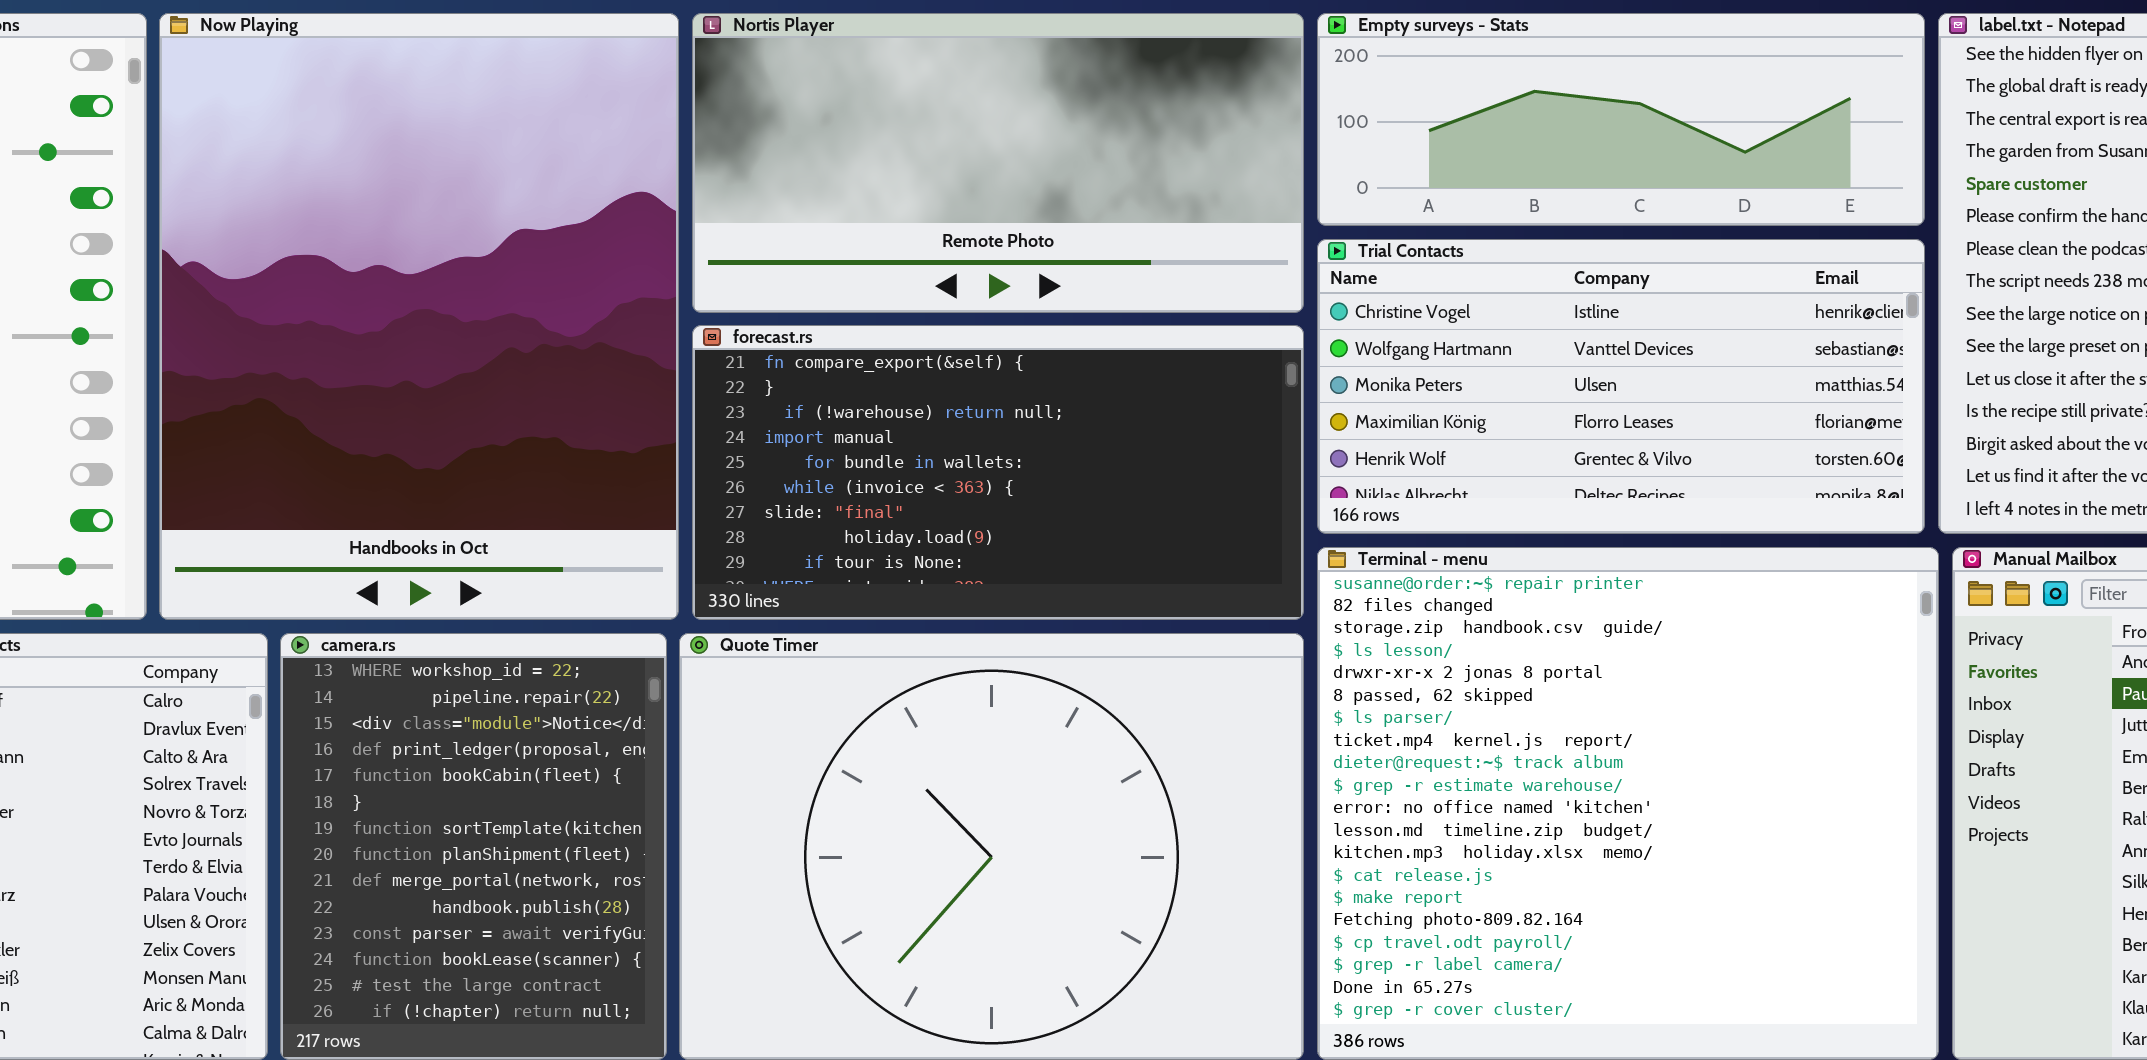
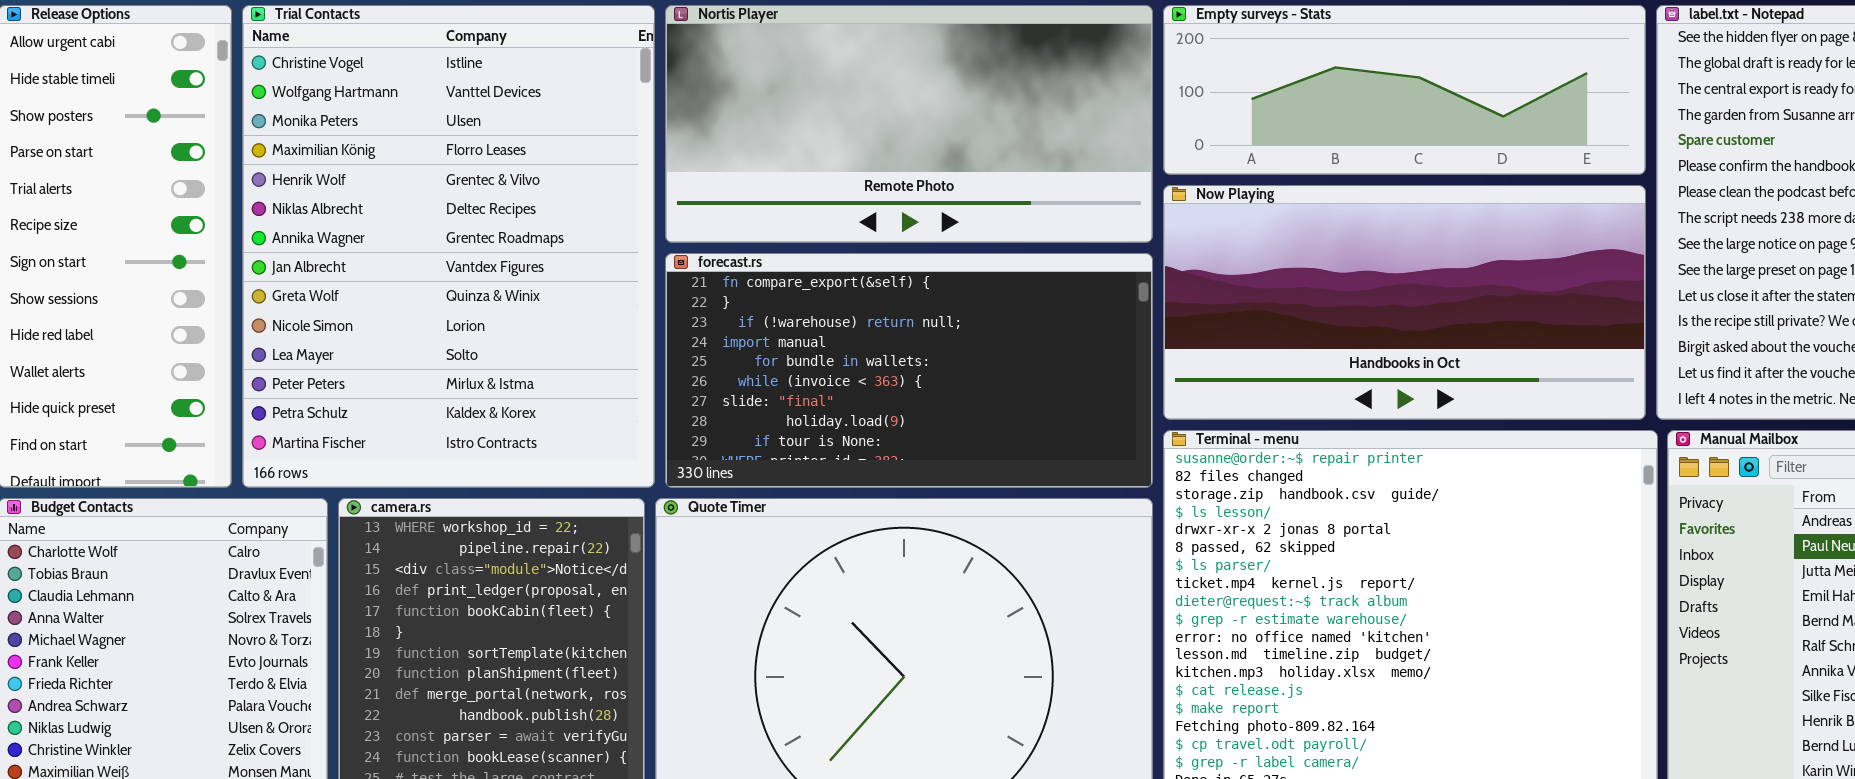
Now Playing: [159,13,679,620] -> [1163,185,1646,420], moved, resized
Trial Contacts: [1317,239,1925,534] -> [242,5,655,488], moved, resized

